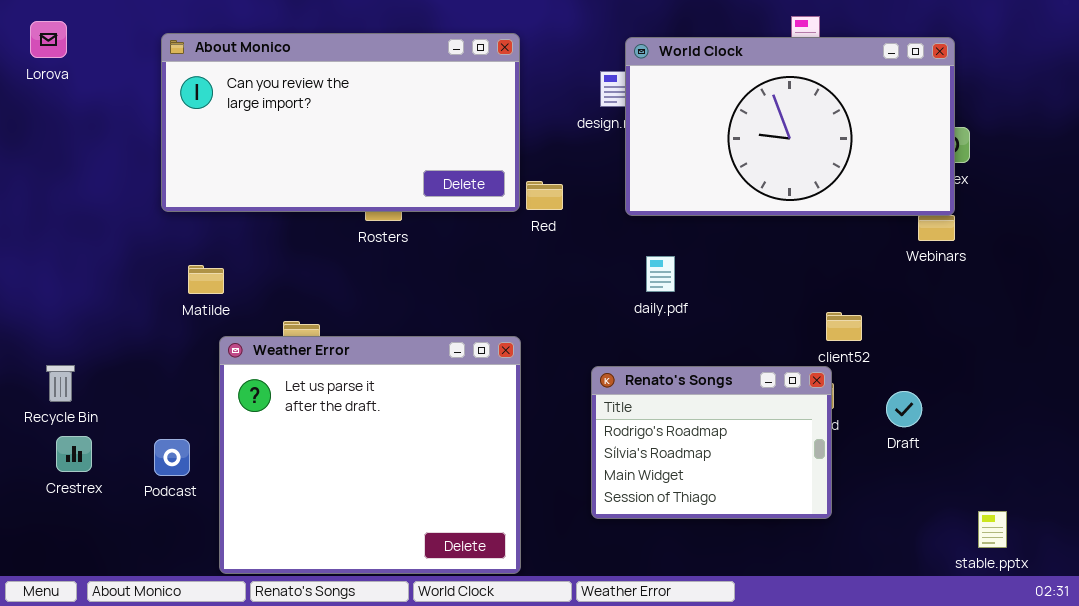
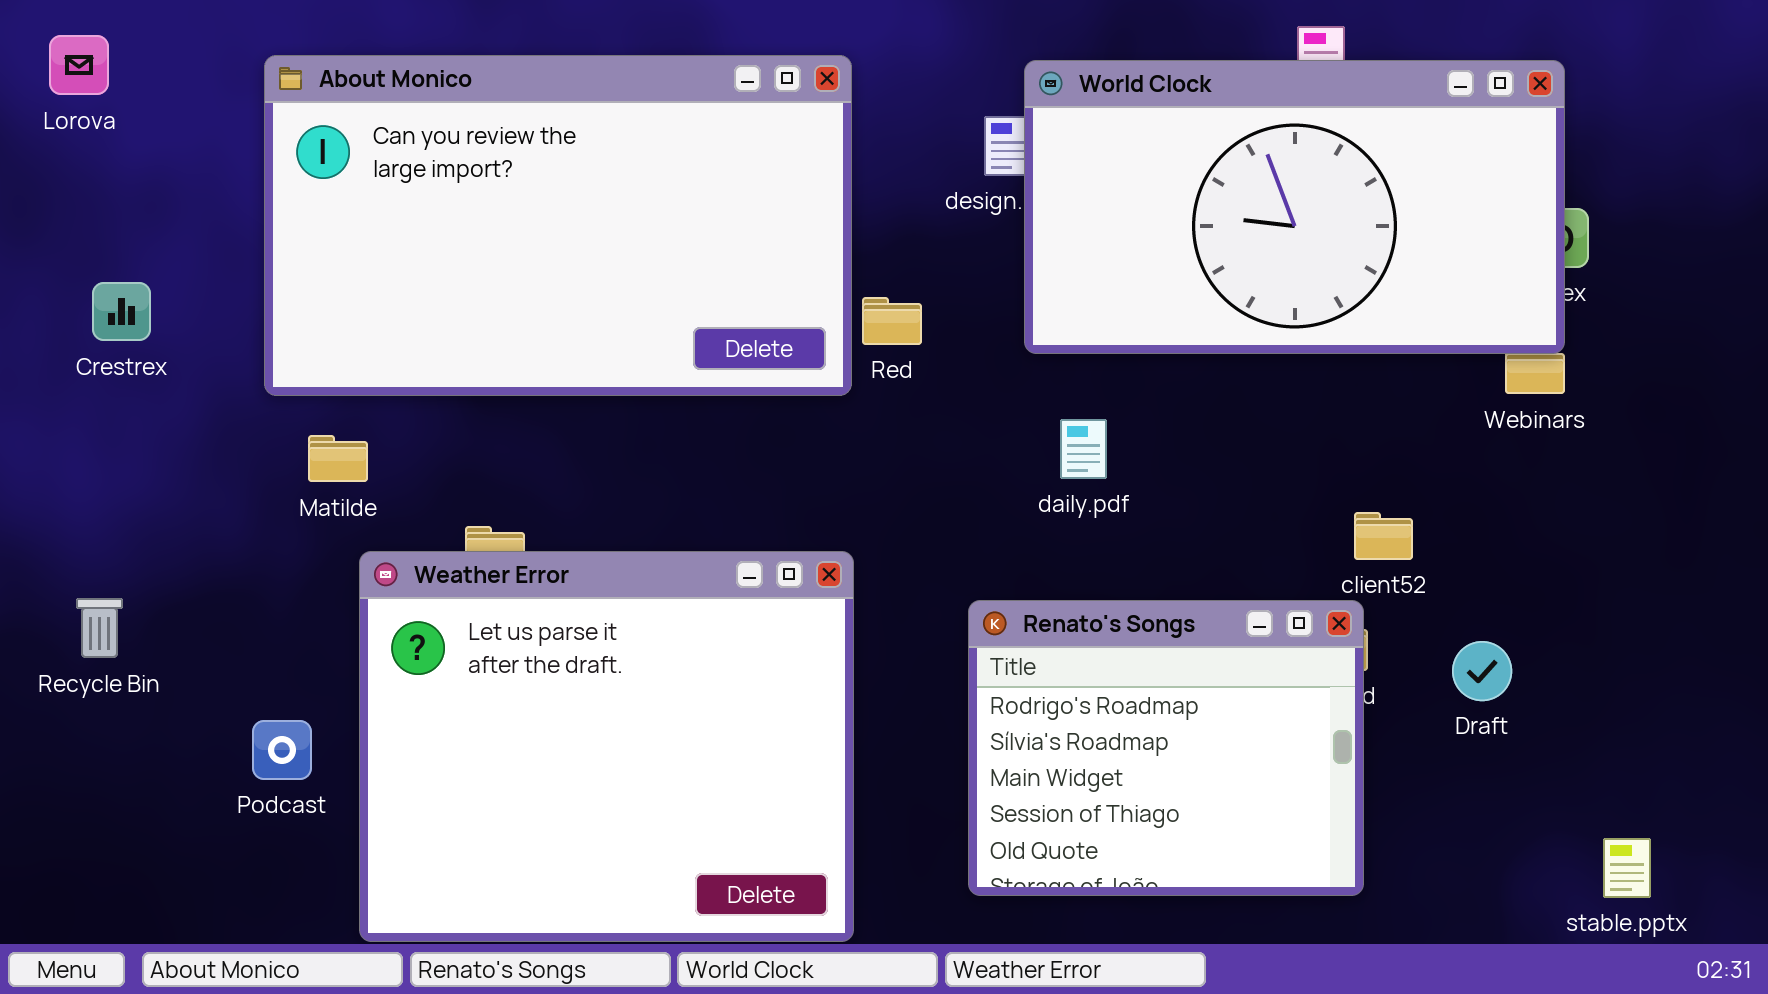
About Monico: [161,33,520,212] -> [264,55,852,396], resized
Renato's Songs: [591,366,832,519] -> [968,600,1364,896], resized
Crestrex: [56,436,92,472] -> [92,282,151,341], moved

